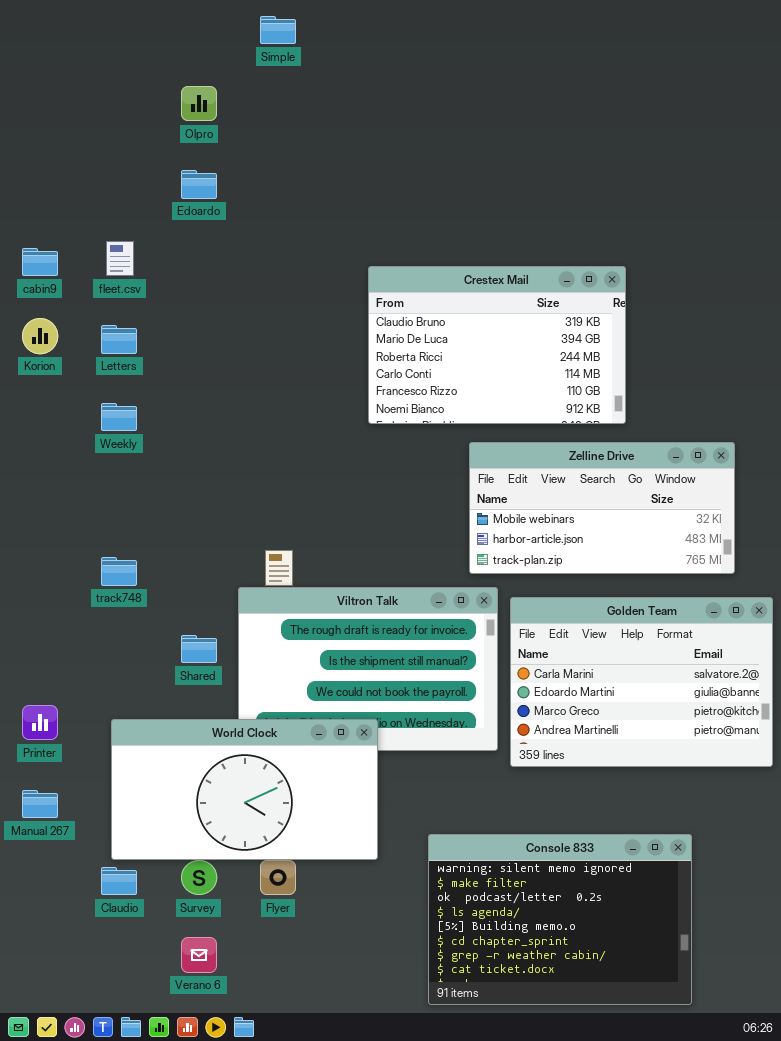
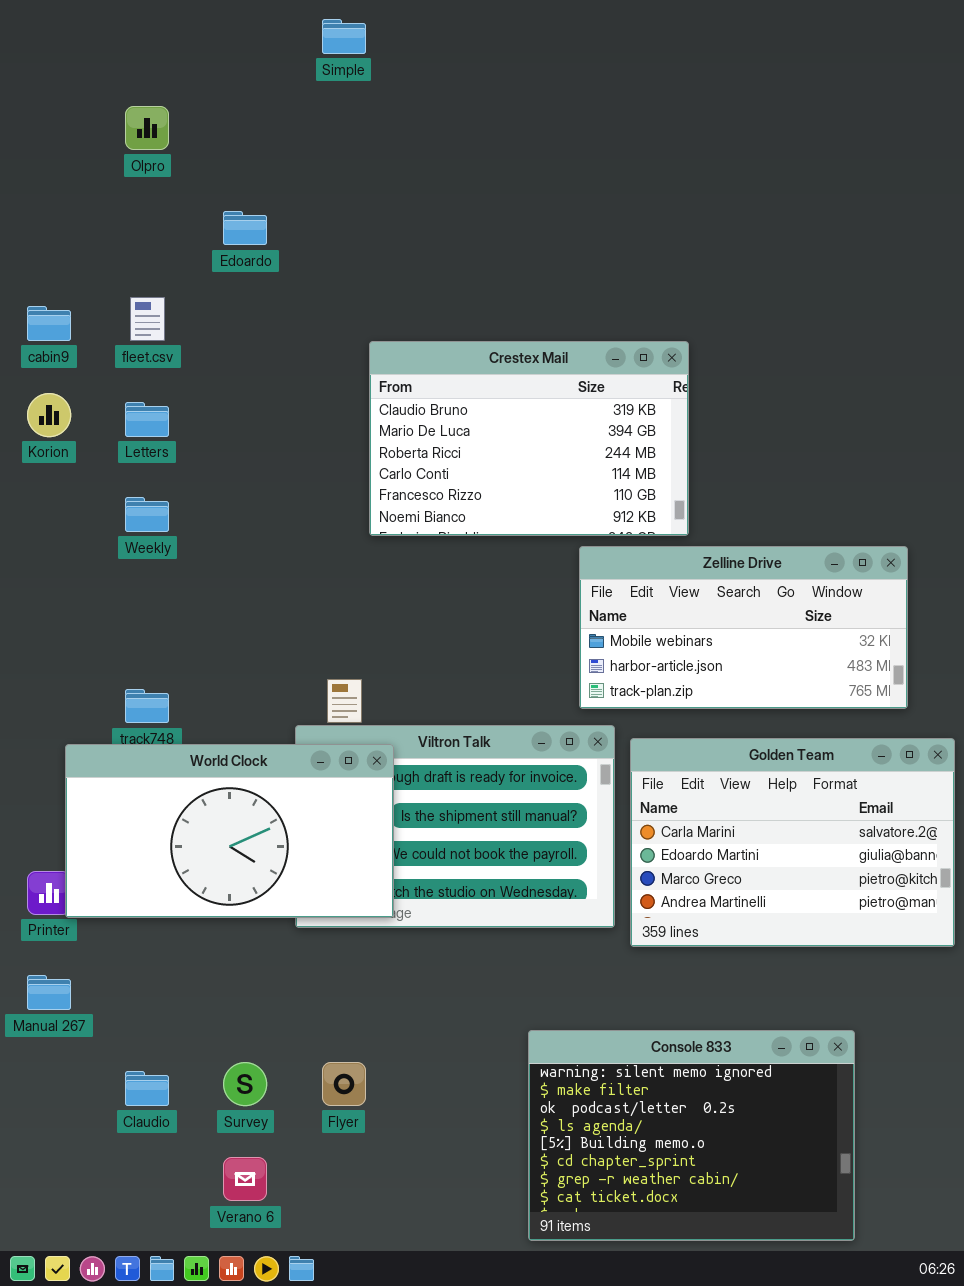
Olpro: [181,86,217,121] -> [125,106,169,150], moved
Crestex Mail: [368,266,626,424] -> [369,341,689,536], moved
World Clock: [111,719,378,860] -> [65,744,394,918], moved

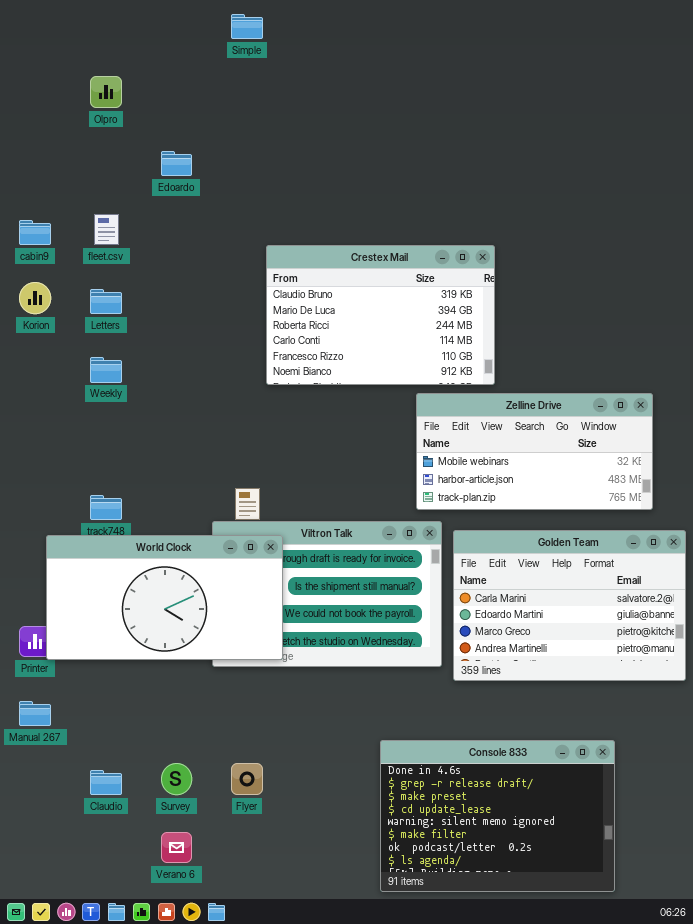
Console 833: [528,1030,855,1241] -> [380,740,615,892], scrolled up 4 rows

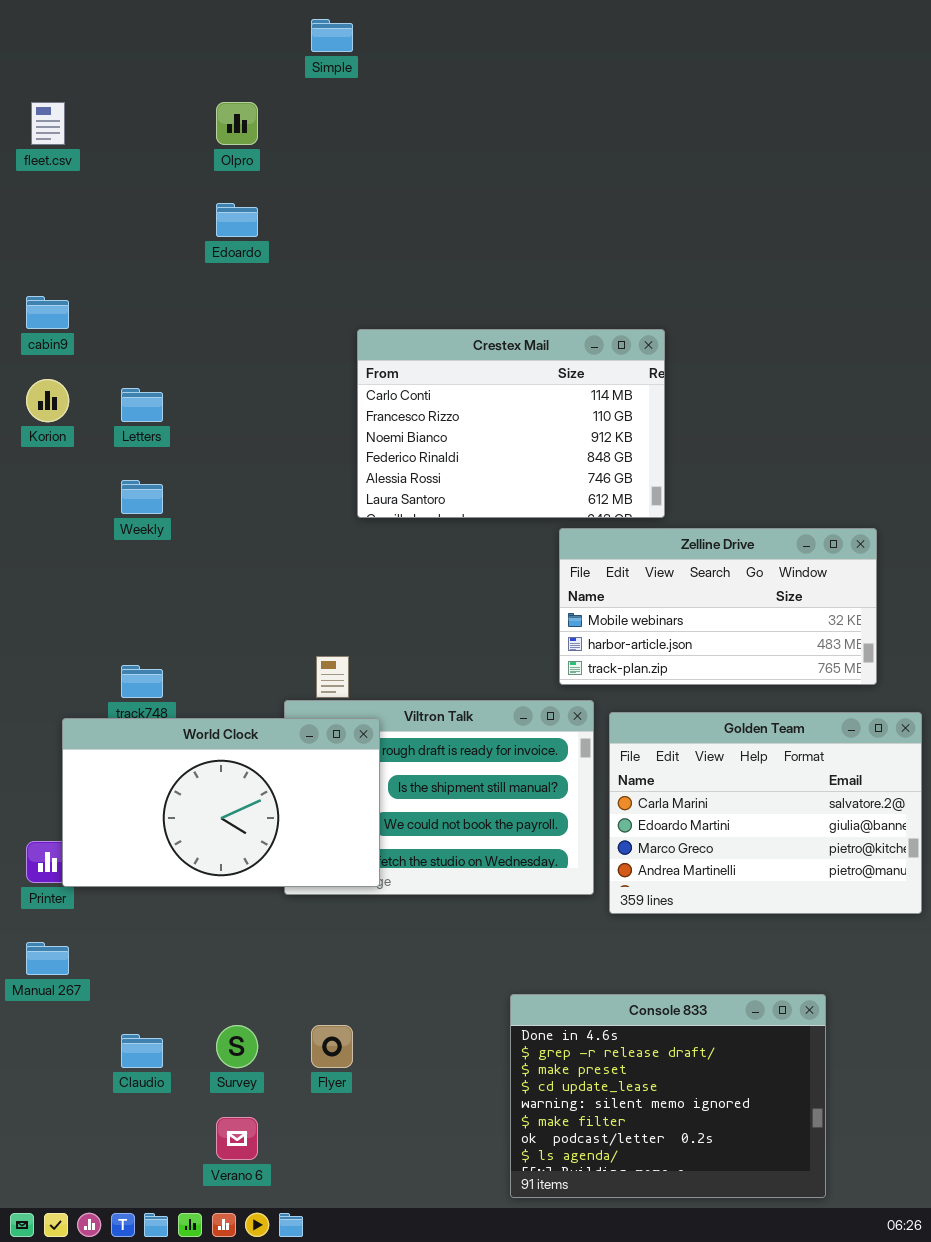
Olpro: [90,76,122,108] -> [216,102,258,145], moved
fleet.csv: [94,214,119,245] -> [31,102,65,145], moved
Crestex Mail: [266,245,495,385] -> [357,329,665,518], scrolled down 3 rows

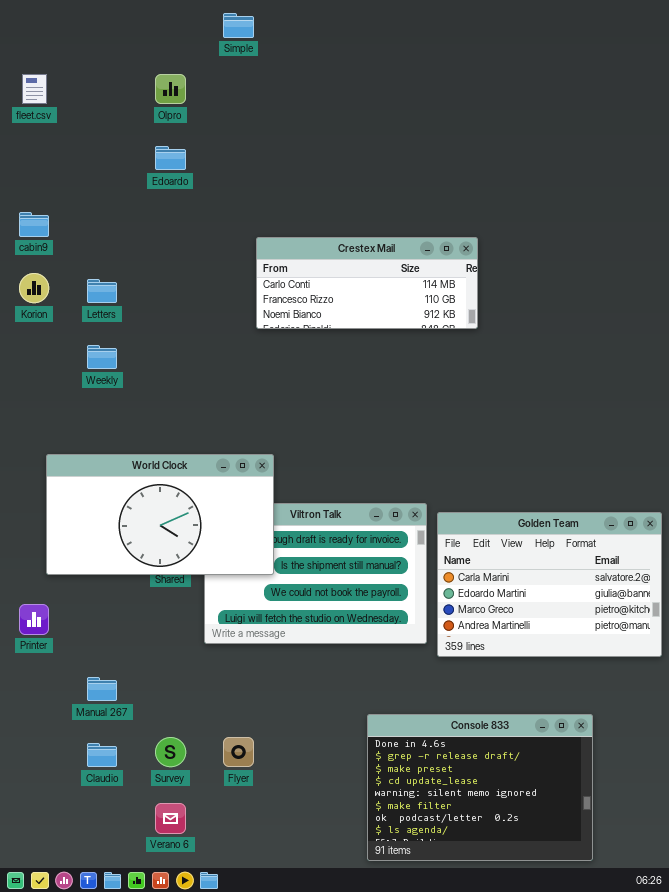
Crestex Mail: [357,329,665,518] -> [256,237,478,329], resized
Zelline Drive: [559,528,877,685] -> none, closed
World Clock: [62,718,380,887] -> [46,454,274,575], moved
Manual 267: [26,942,69,975] -> [87,677,117,701], moved

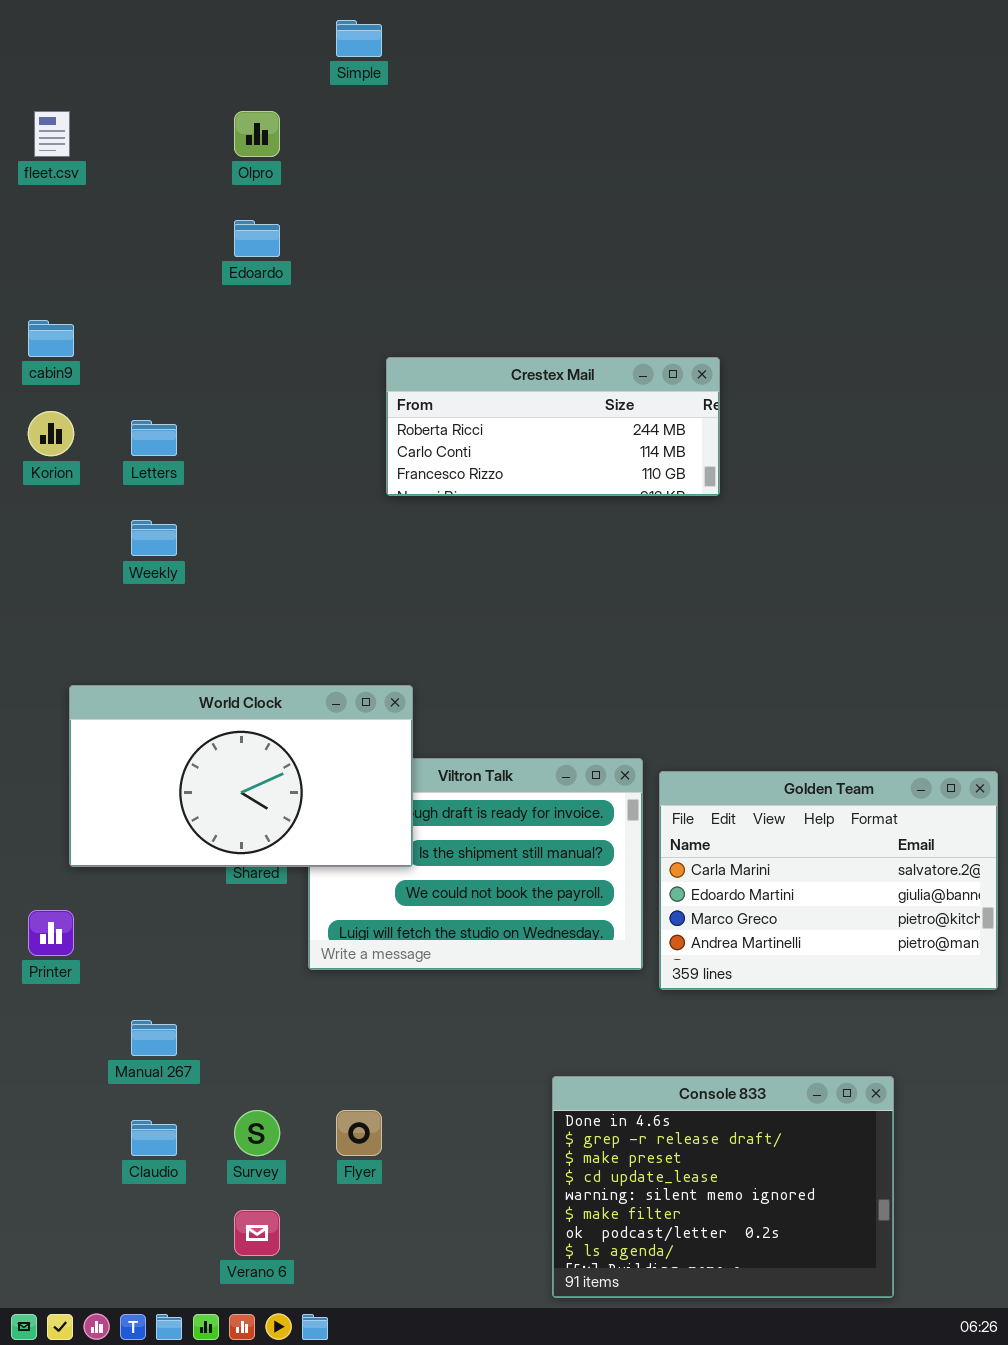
Crestex Mail: [256,237,478,329] -> [386,357,720,496], scrolled up 1 row

